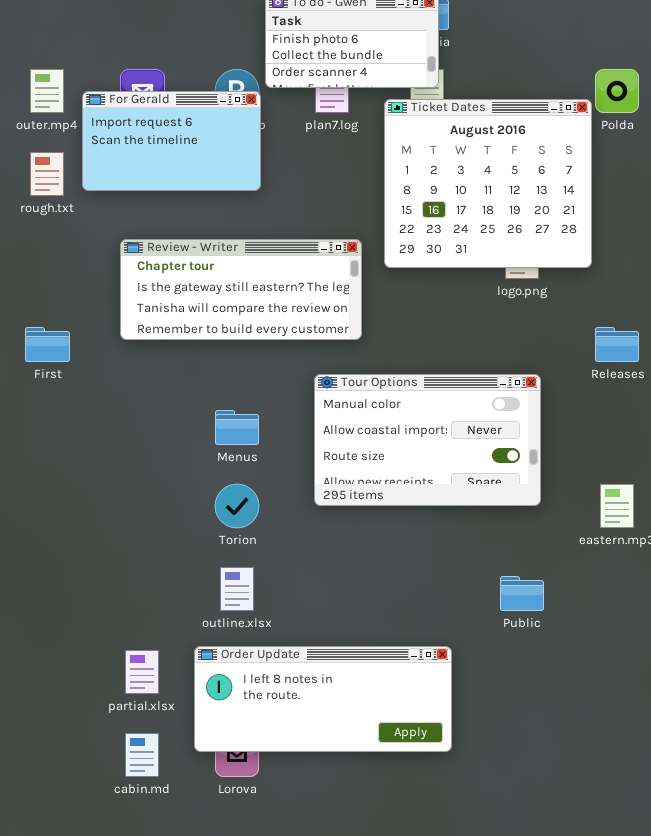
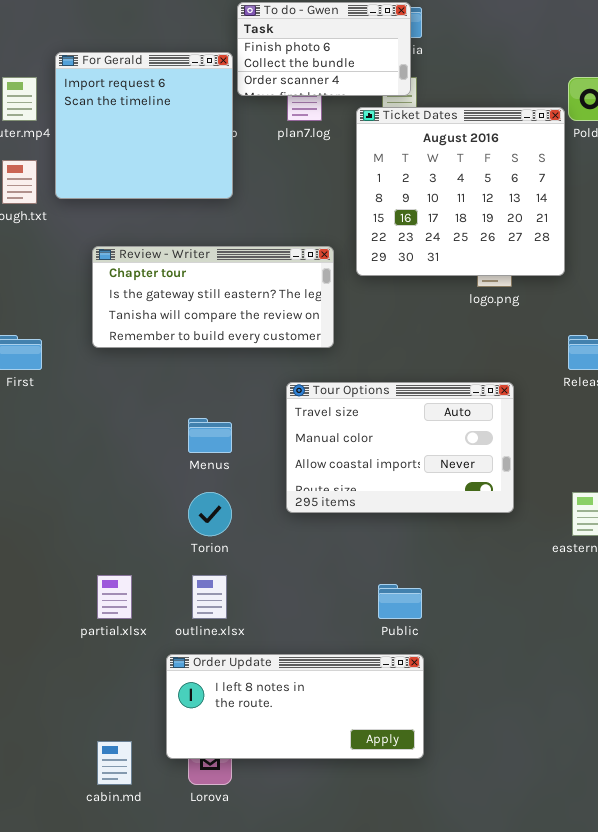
For Gerald: [82,91,261,191] -> [55,52,233,199], resized
Tour Options: [314,374,541,506] -> [286,382,514,513], scrolled up 1 row
Public: [500,576,544,611] -> [378,584,422,619], moved
partial.xlsx: [125,650,159,694] -> [97,575,132,619], moved

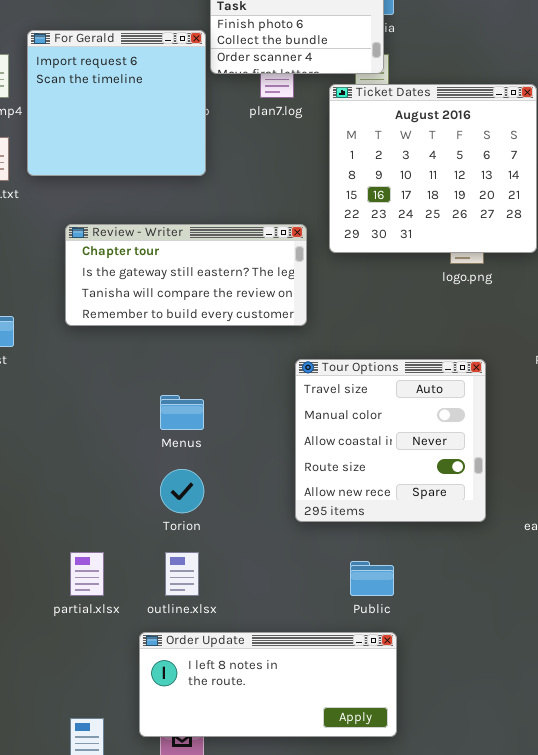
Tour Options: [286,382,514,513] -> [295,359,486,522], resized

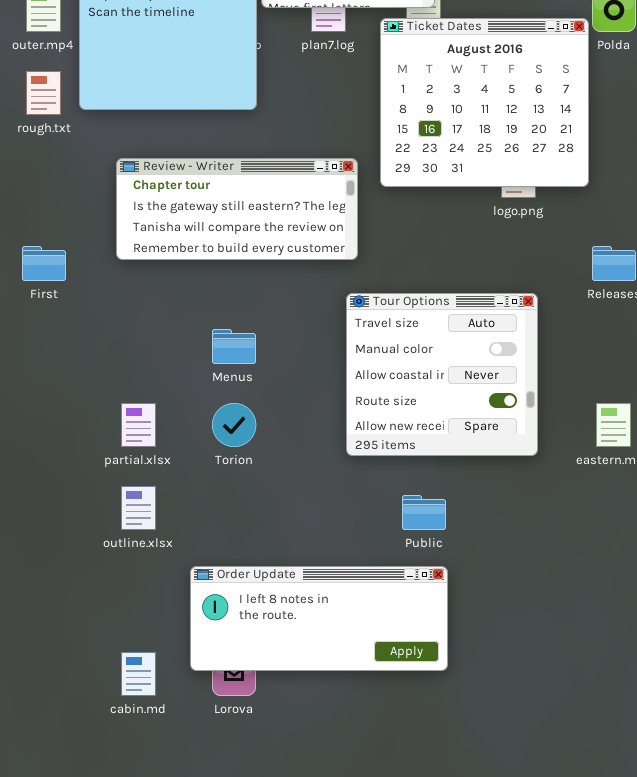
partial.xlsx: [70,552,104,596] -> [121,403,156,447], moved
outline.xlsx: [165,552,199,596] -> [121,486,156,530], moved

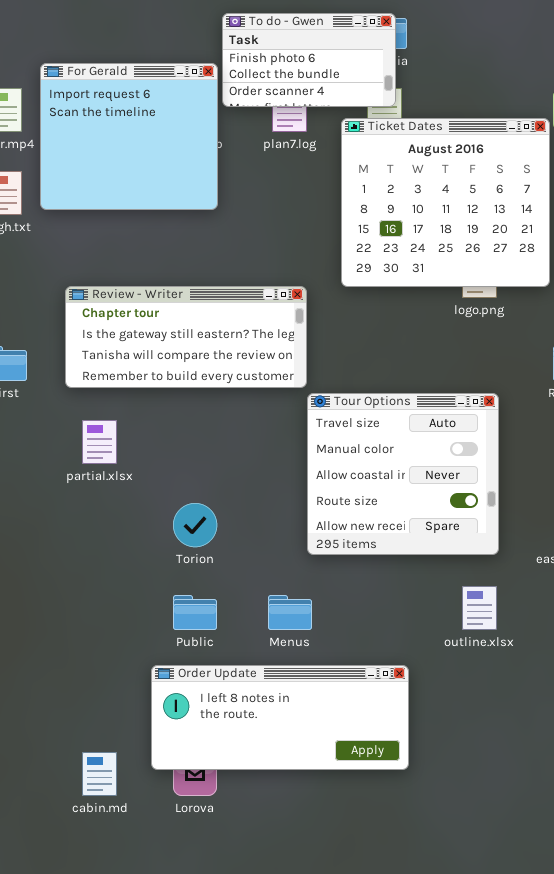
Review - Writer: [116,158,358,260] -> [65,286,307,388], moved
Menus: [212,329,256,364] -> [268,595,312,630], moved
partial.xlsx: [121,403,156,447] -> [82,420,117,464], moved
outline.xlsx: [121,486,156,530] -> [462,586,497,630], moved
Public: [402,495,446,530] -> [173,595,217,630], moved

